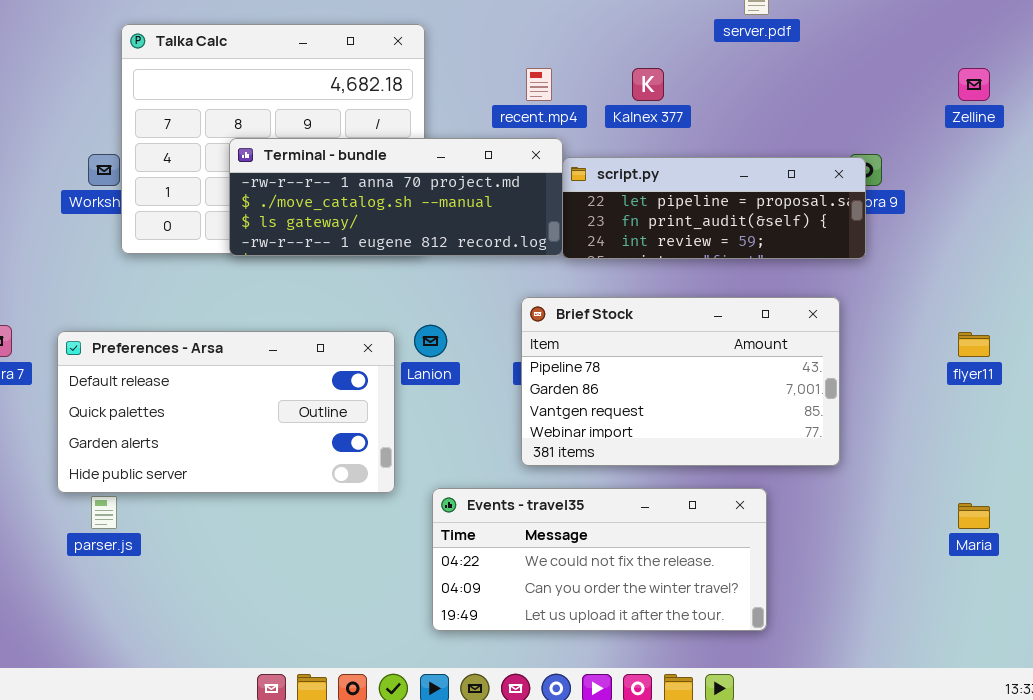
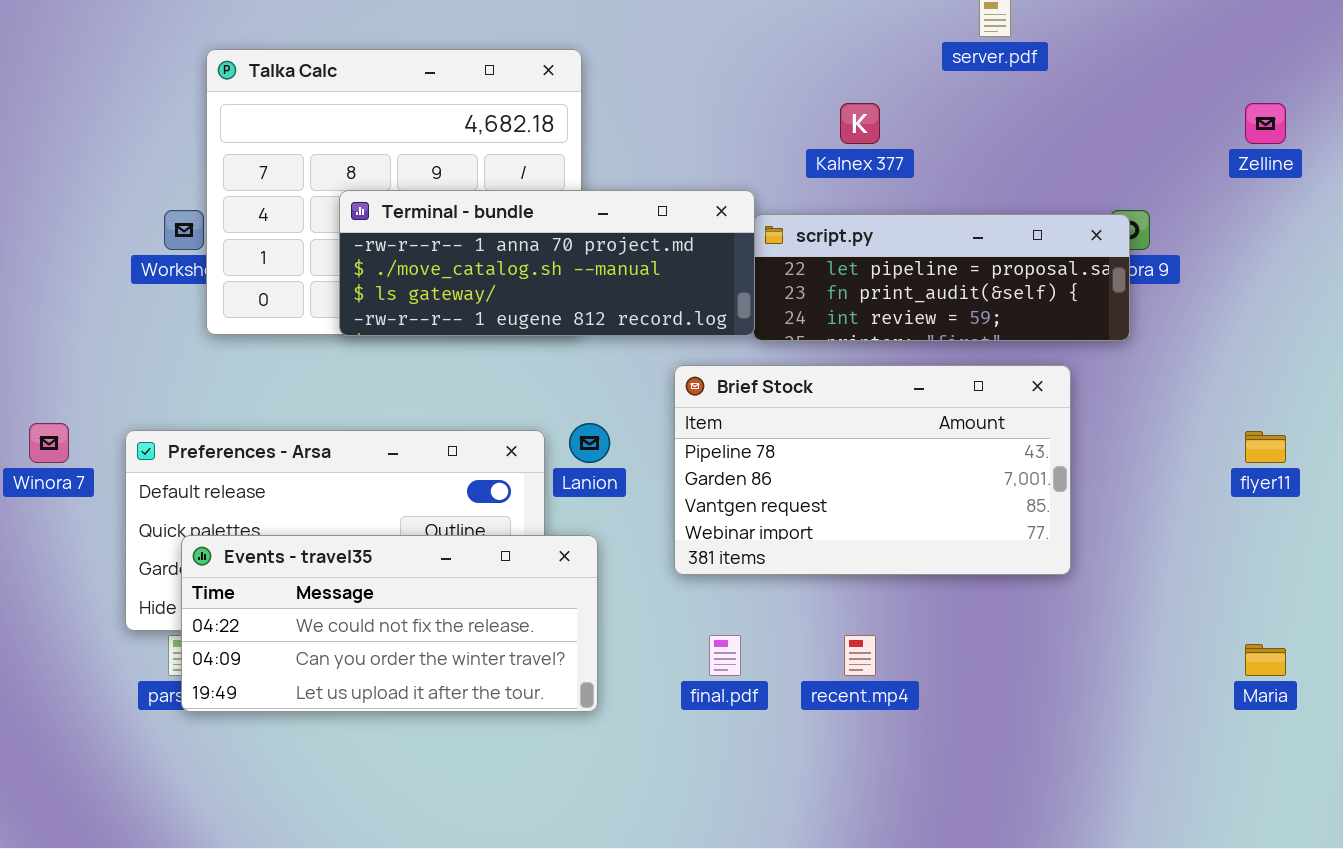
recent.mp4: [526,68,552,101] -> [844,635,876,676], moved
Brief Stock: [521,297,840,466] -> [674,365,1071,575], moved
Events - travel35: [432,488,767,631] -> [181,535,598,712], moved

